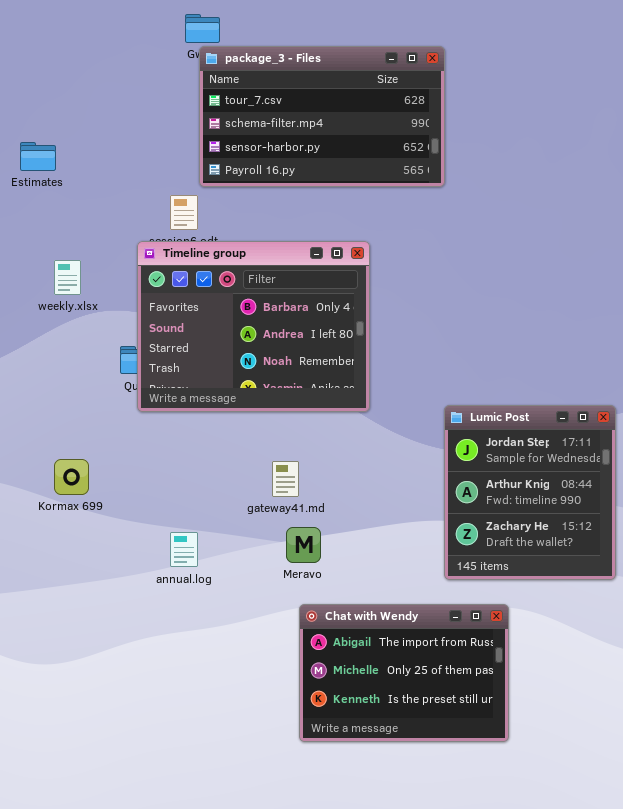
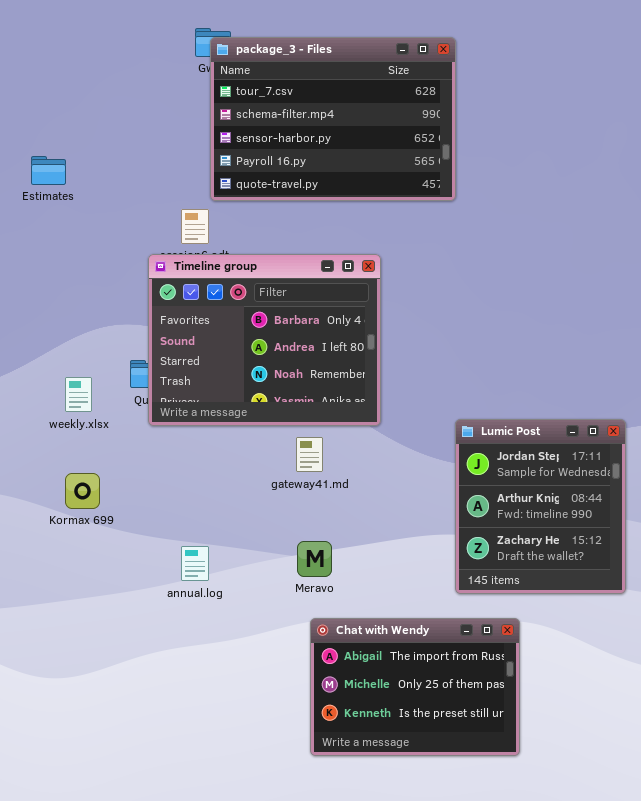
package_3 - Files: [199,46,445,187] -> [210,37,456,201], resized
weekly.xlsx: [54,260,81,295] -> [65,377,92,412], moved
gateway41.md: [272,461,299,497] -> [296,437,323,472], moved

